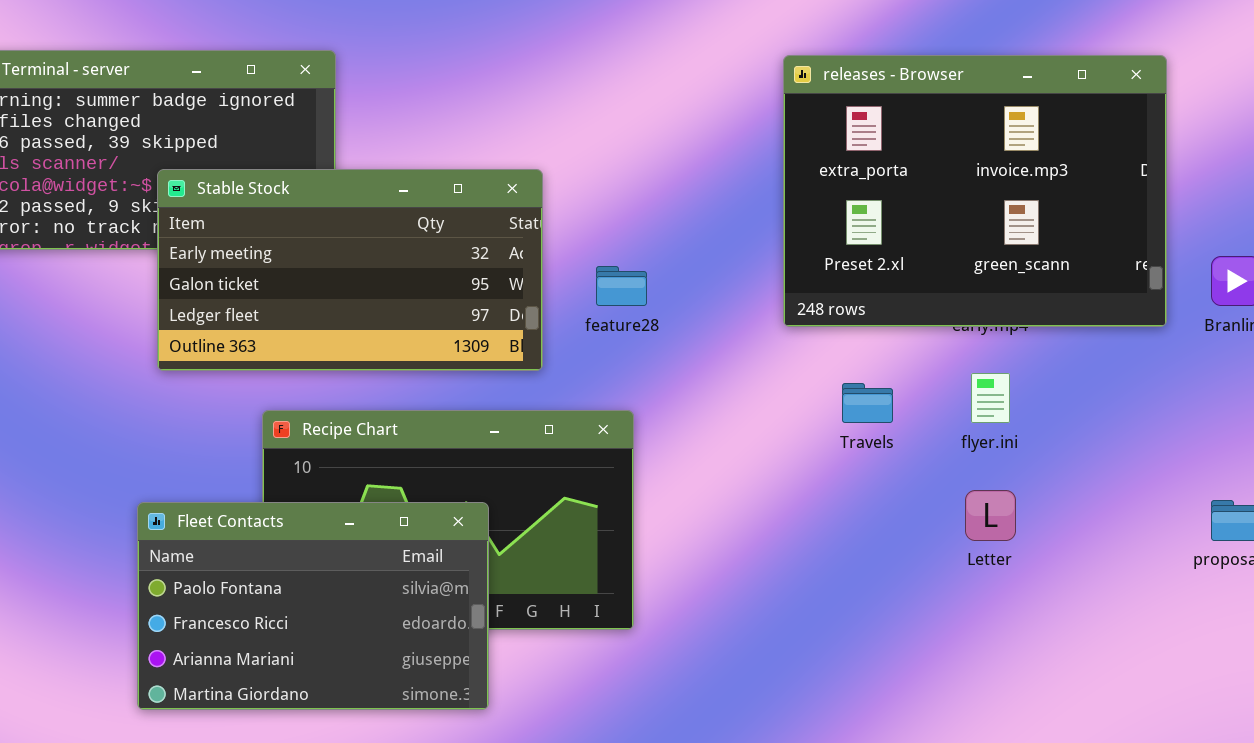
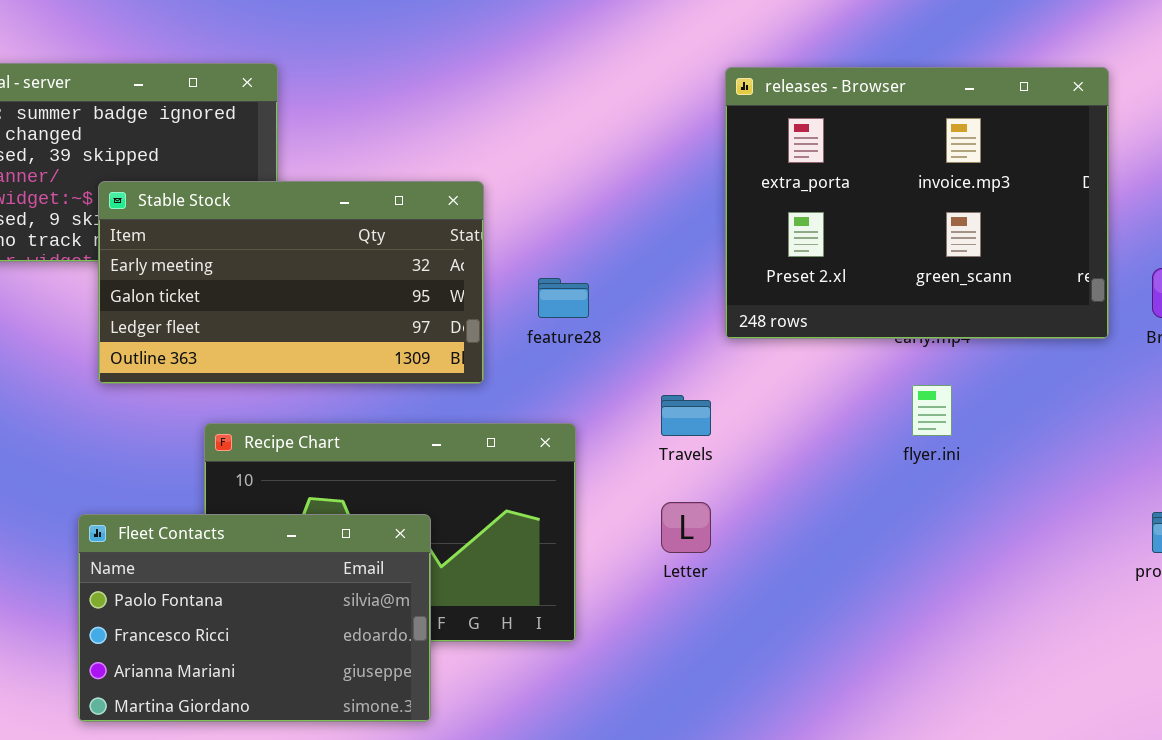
Travels: [842,383,893,423] -> [661,395,711,436], moved
Letter: [965,490,1016,541] -> [661,502,711,553], moved

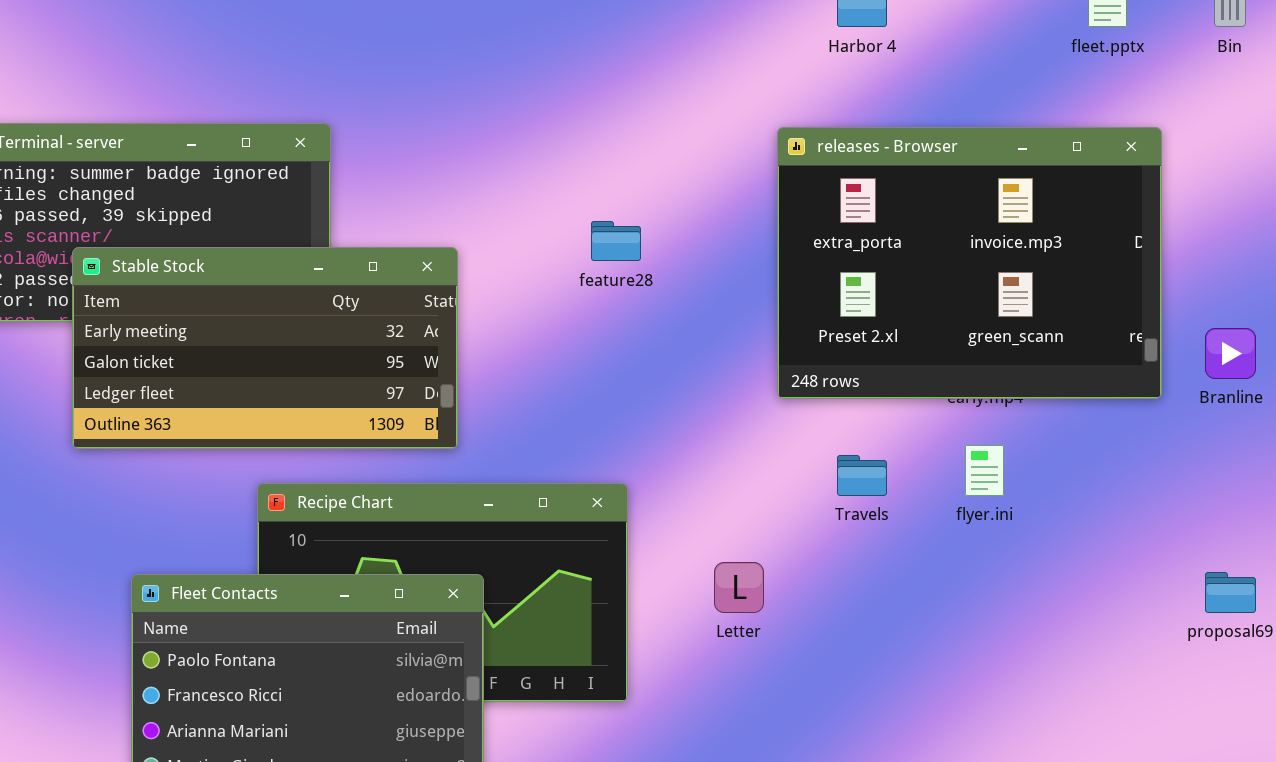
Stable Stock: [98,181,484,384] -> [72,247,458,449], moved
feature28: [538,278,589,318] -> [591,221,641,261], moved
Travels: [661,395,711,436] -> [837,455,887,496], moved

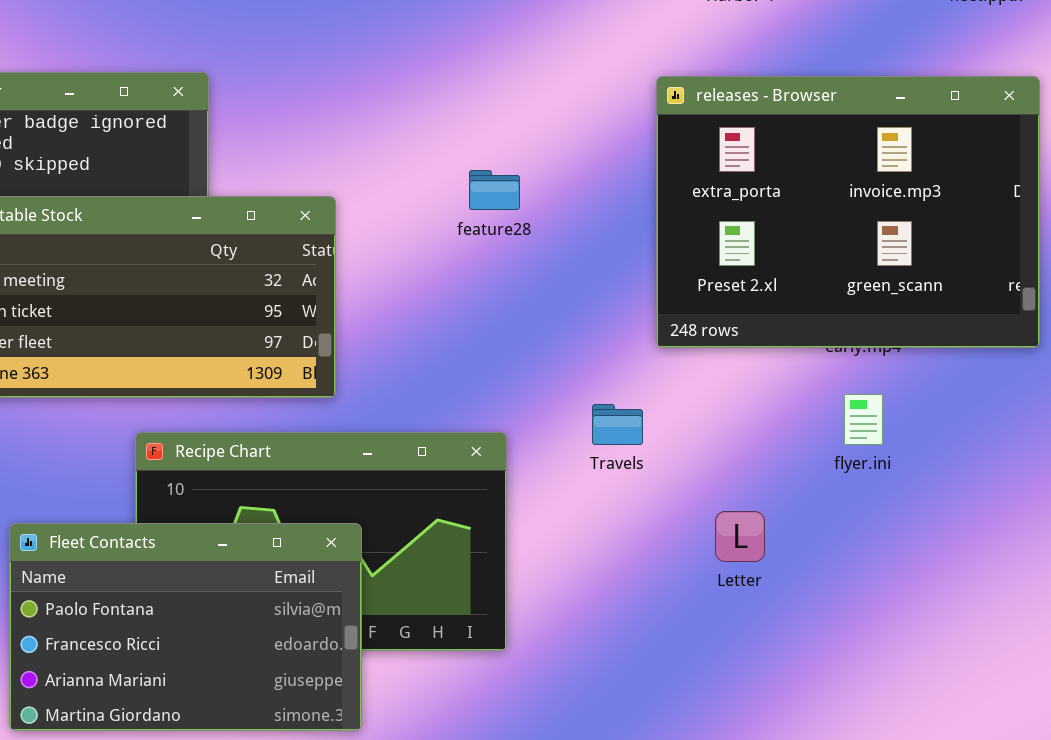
Travels: [837,455,887,496] -> [592,404,643,445], moved
Letter: [714,562,764,613] -> [715,511,765,562], moved

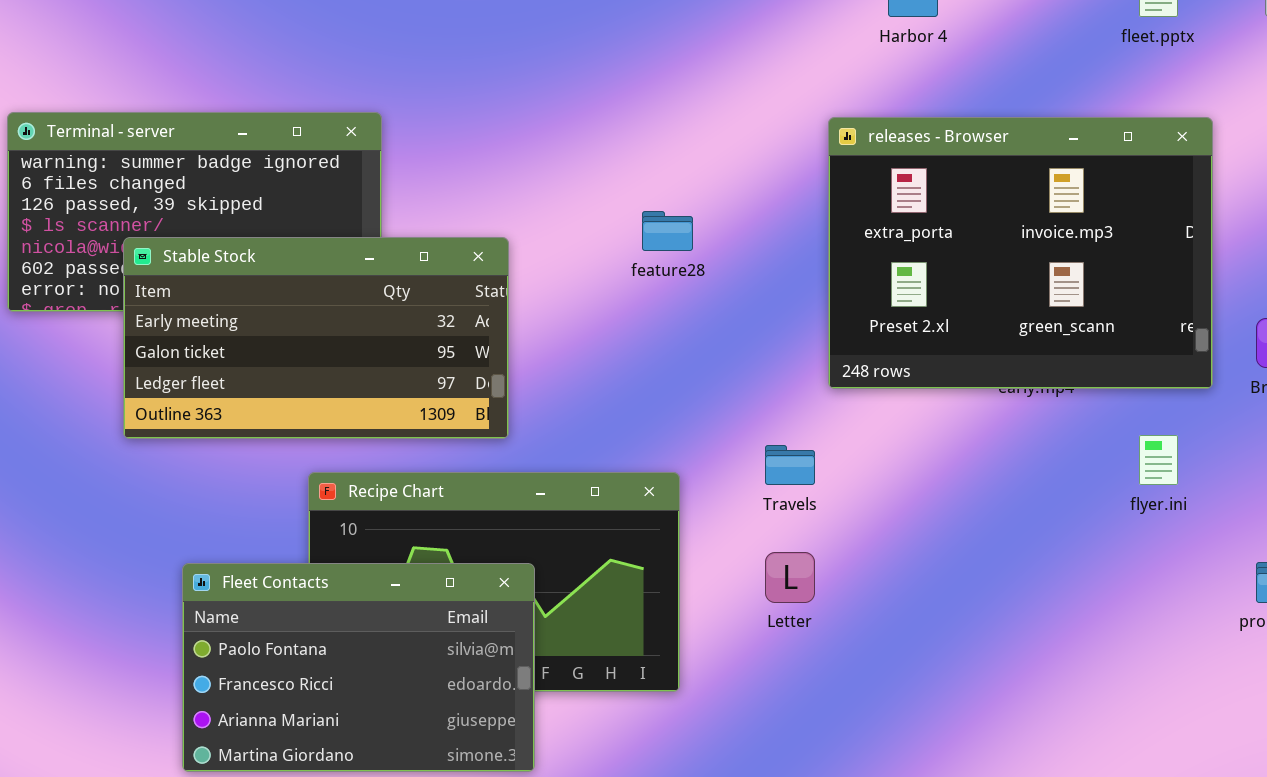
flyer.ini: [844,394,883,445] -> [1139,435,1178,485], moved
Letter: [715,511,765,562] -> [765,552,815,603], moved

